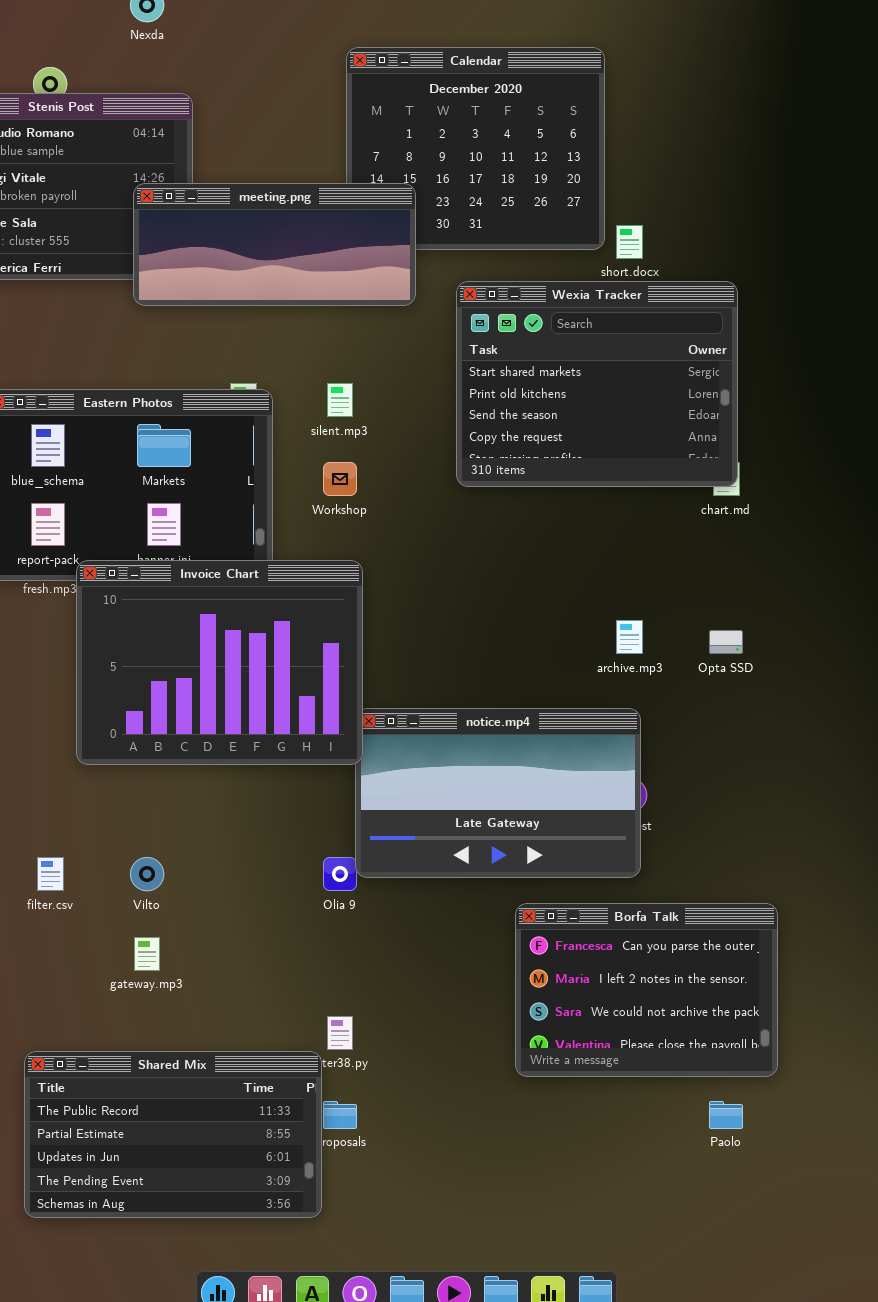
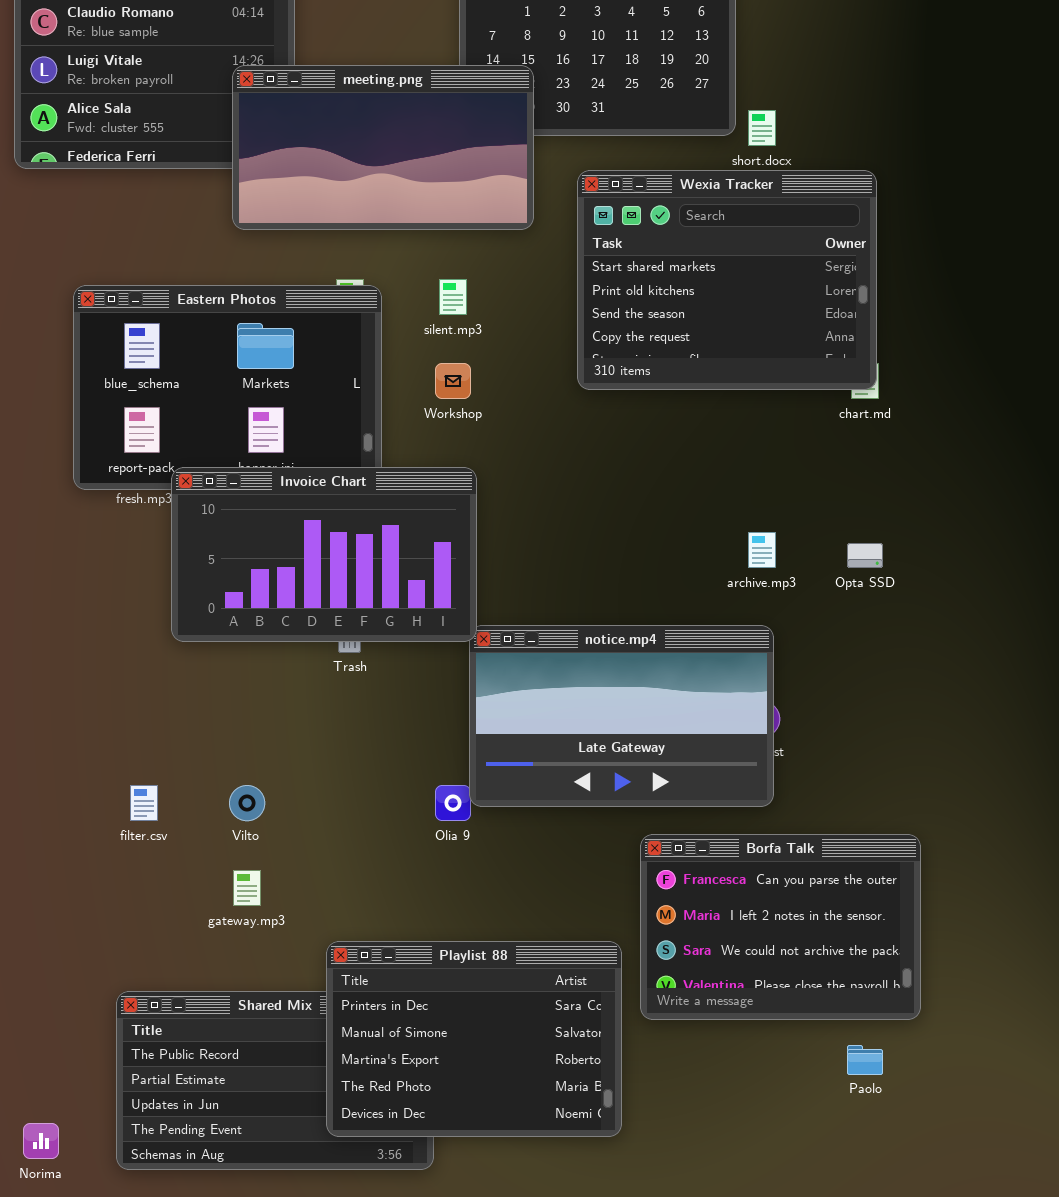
meeting.png: [133,183,416,306] -> [232,65,534,230], resized
Invoice Chart: [76,560,363,765] -> [171,467,477,642], resized
Playlist 88: none -> [326,941,622,1137], opened

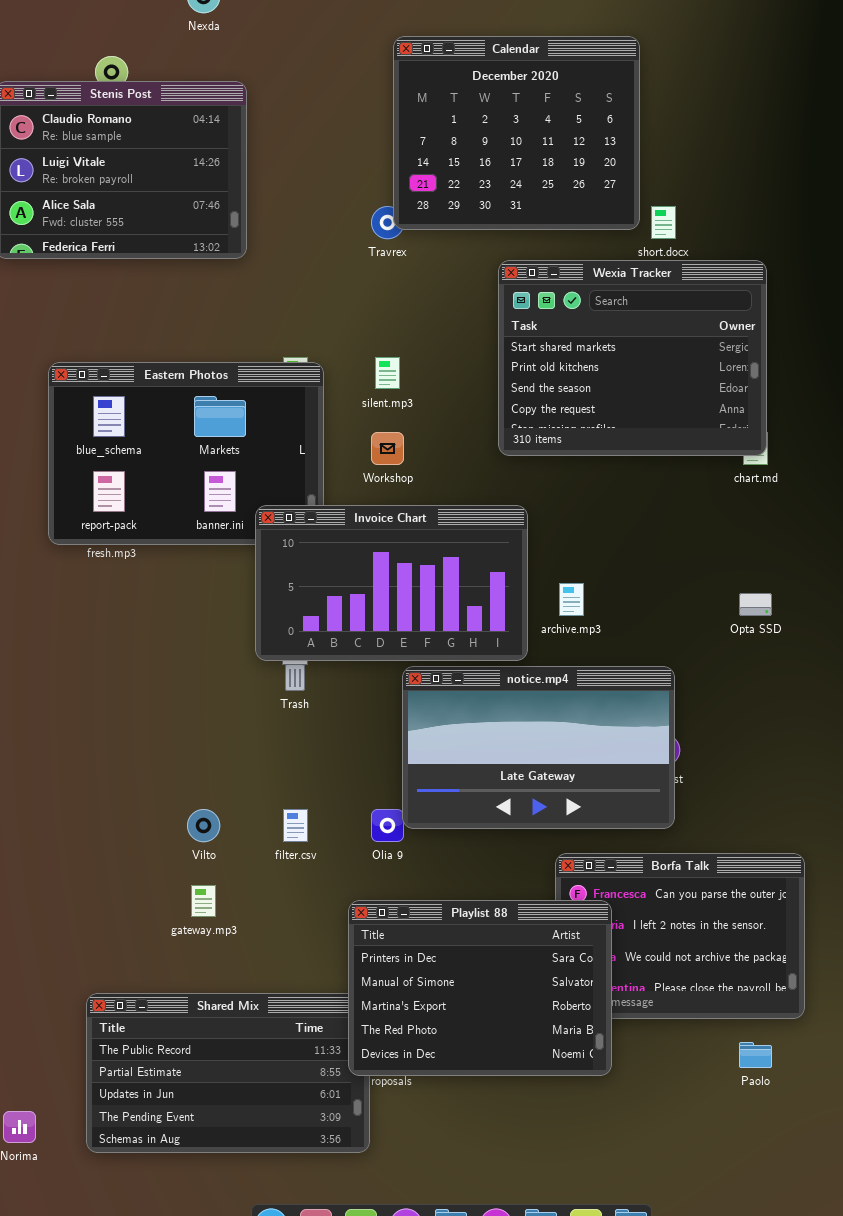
meeting.png: [232,65,534,230] -> none, closed
Invoice Chart: [171,467,477,642] -> [255,505,528,661], moved
archive.mp3: [748,532,776,568] -> [559,583,584,616], moved
filter.csv: [130,785,158,821] -> [283,809,308,842], moved
Playlist 88: [326,941,622,1137] -> [348,900,612,1076], moved

